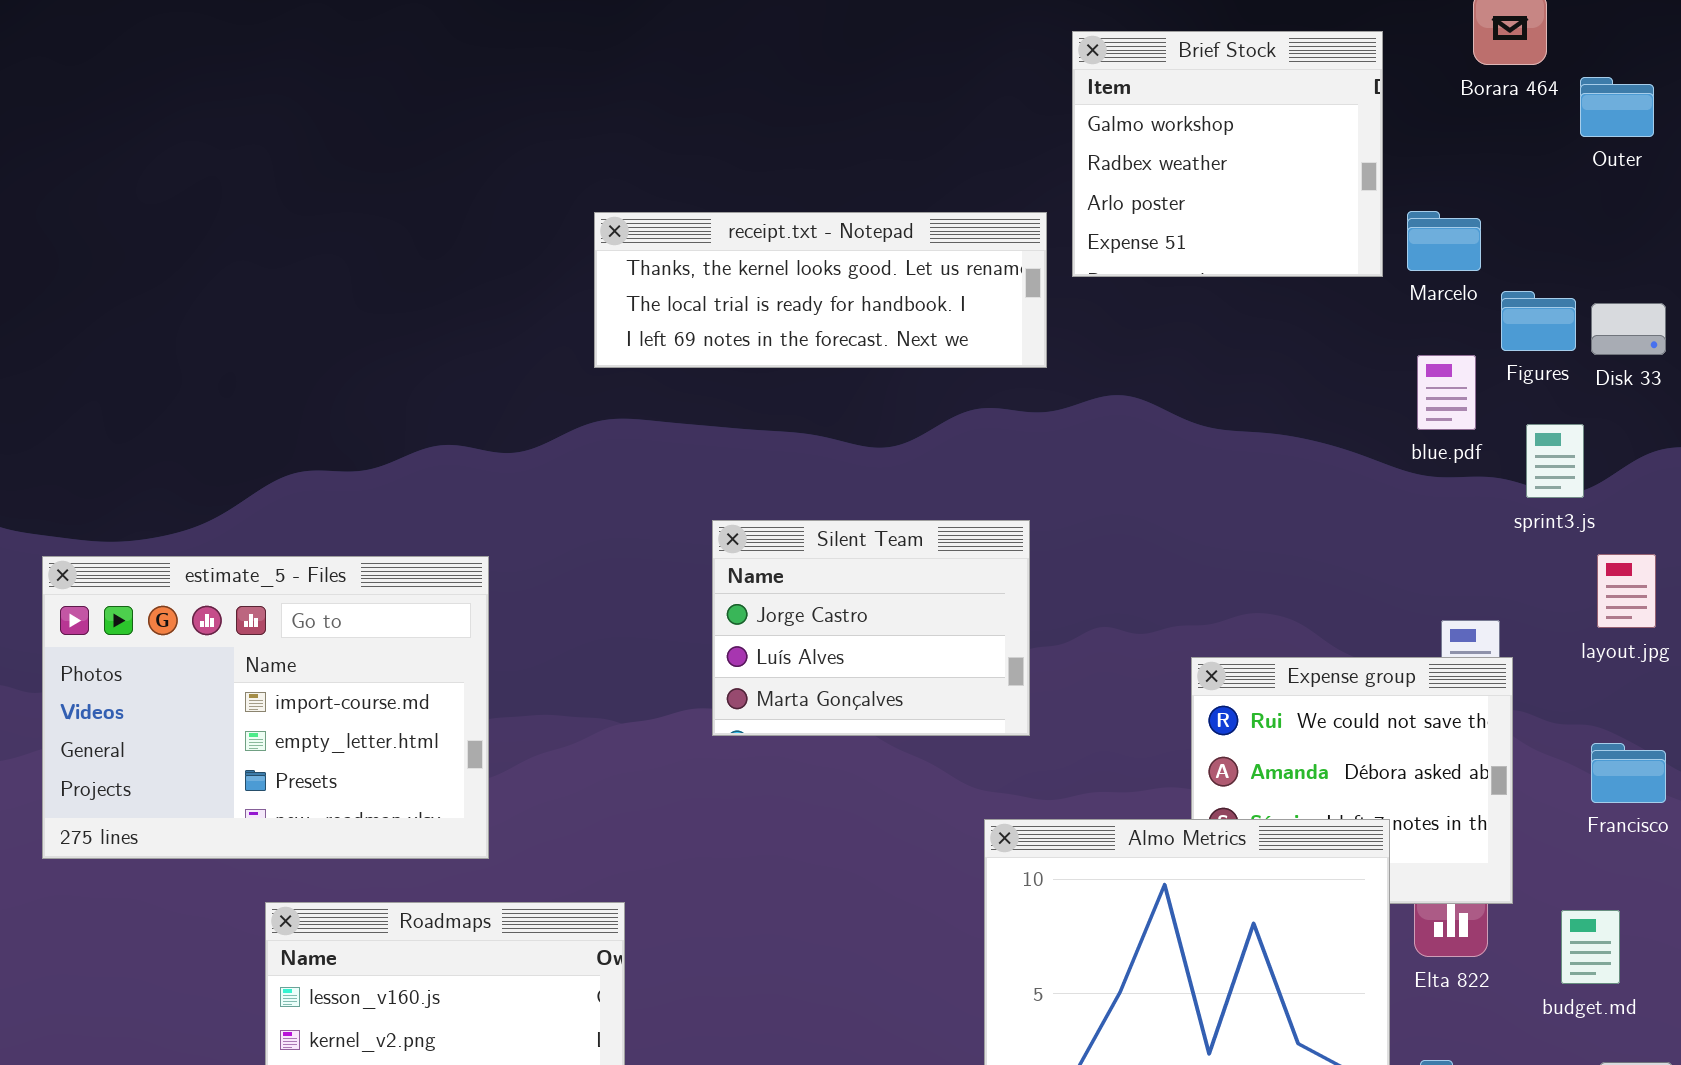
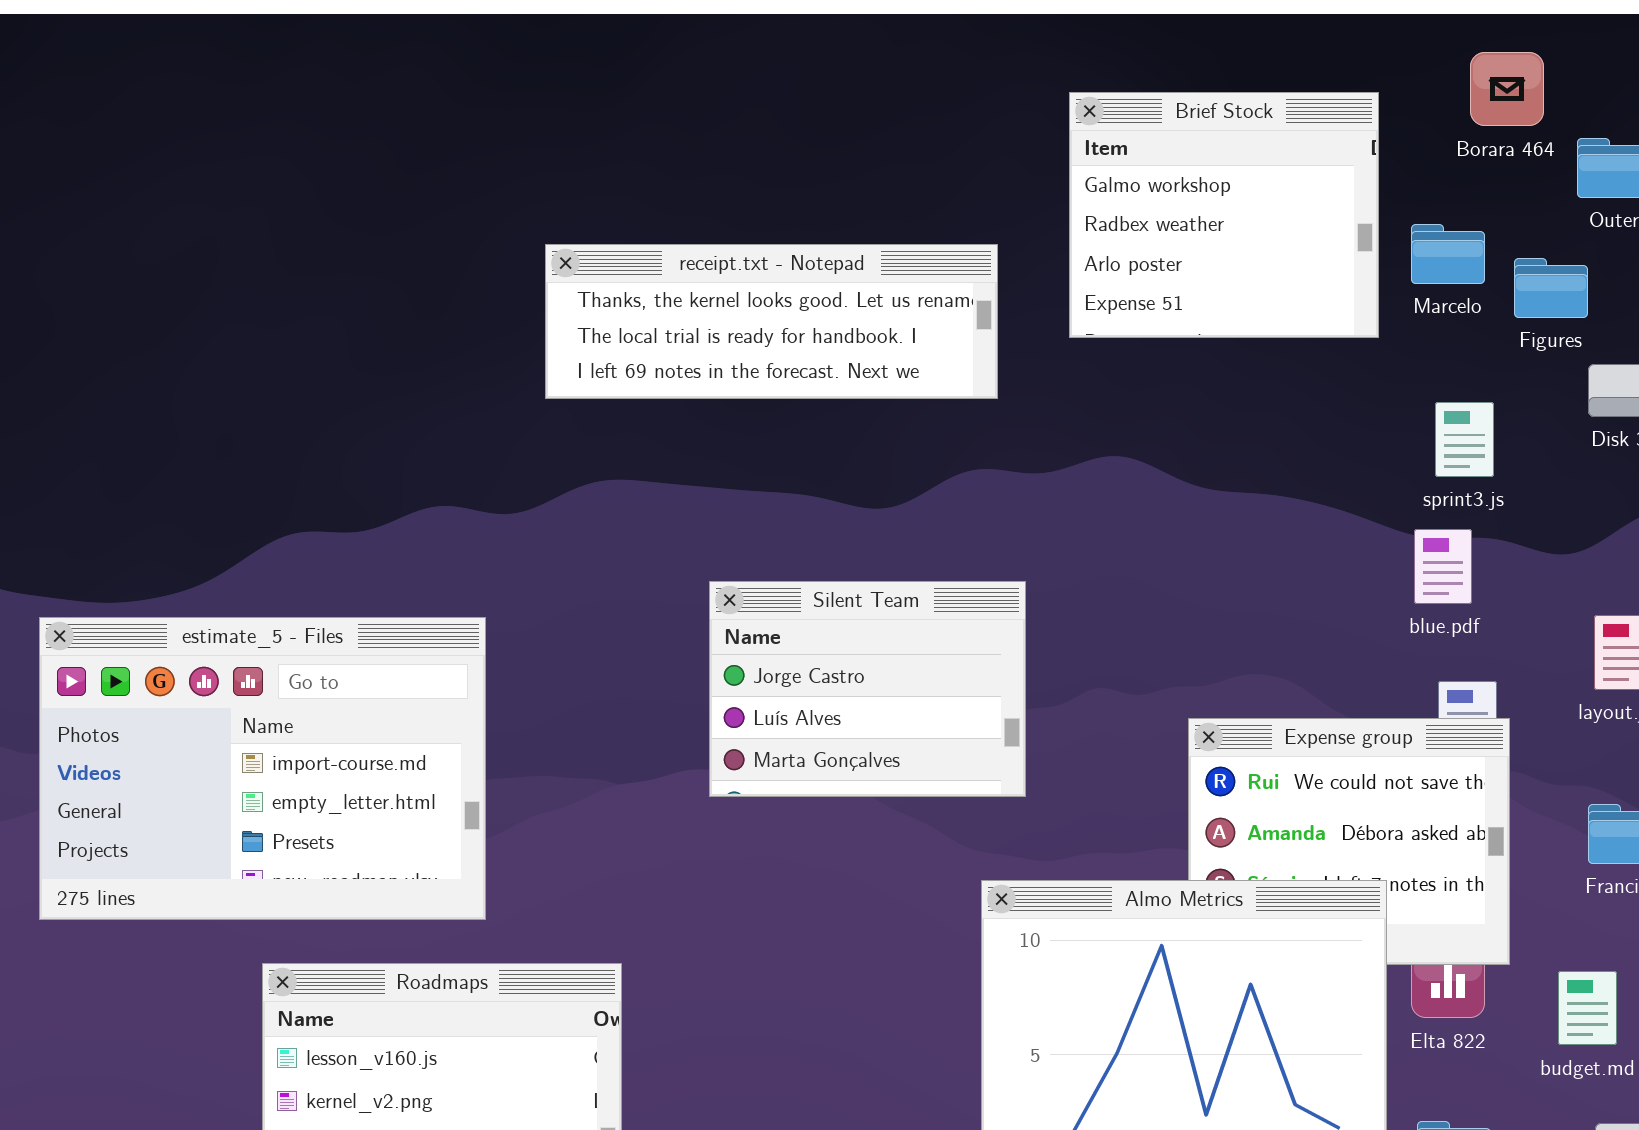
Marcelo: [1407,211,1481,271] -> [1411,224,1485,284], moved
receipt.txt - Notepad: [594,212,1047,368] -> [545,244,998,399], moved
Figures: [1501,291,1576,351] -> [1514,258,1588,318], moved
blue.pdf: [1417,355,1476,430] -> [1414,529,1472,604], moved
sprint3.js: [1526,424,1584,498] -> [1435,402,1494,477], moved

